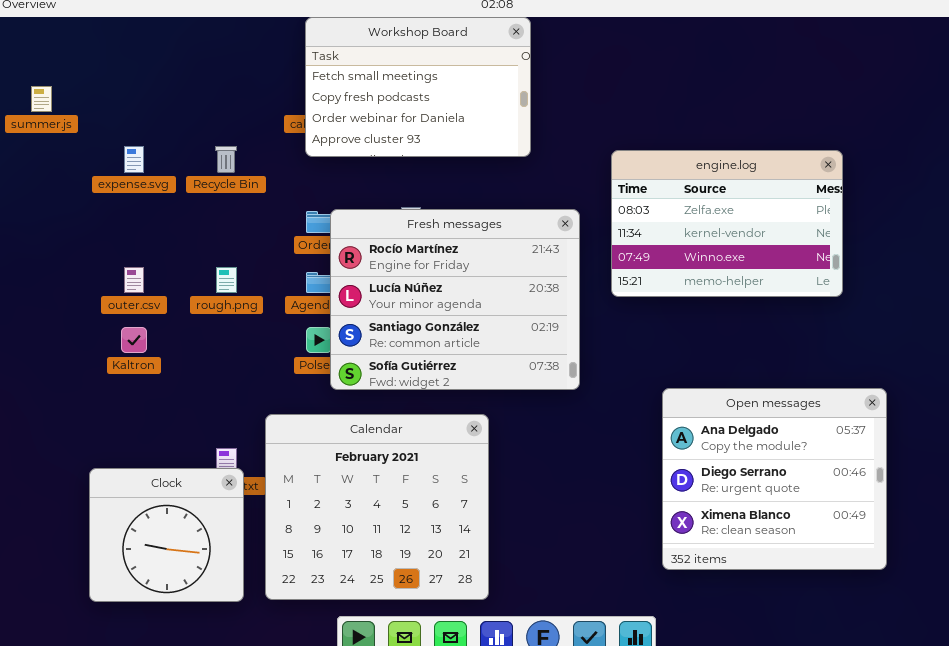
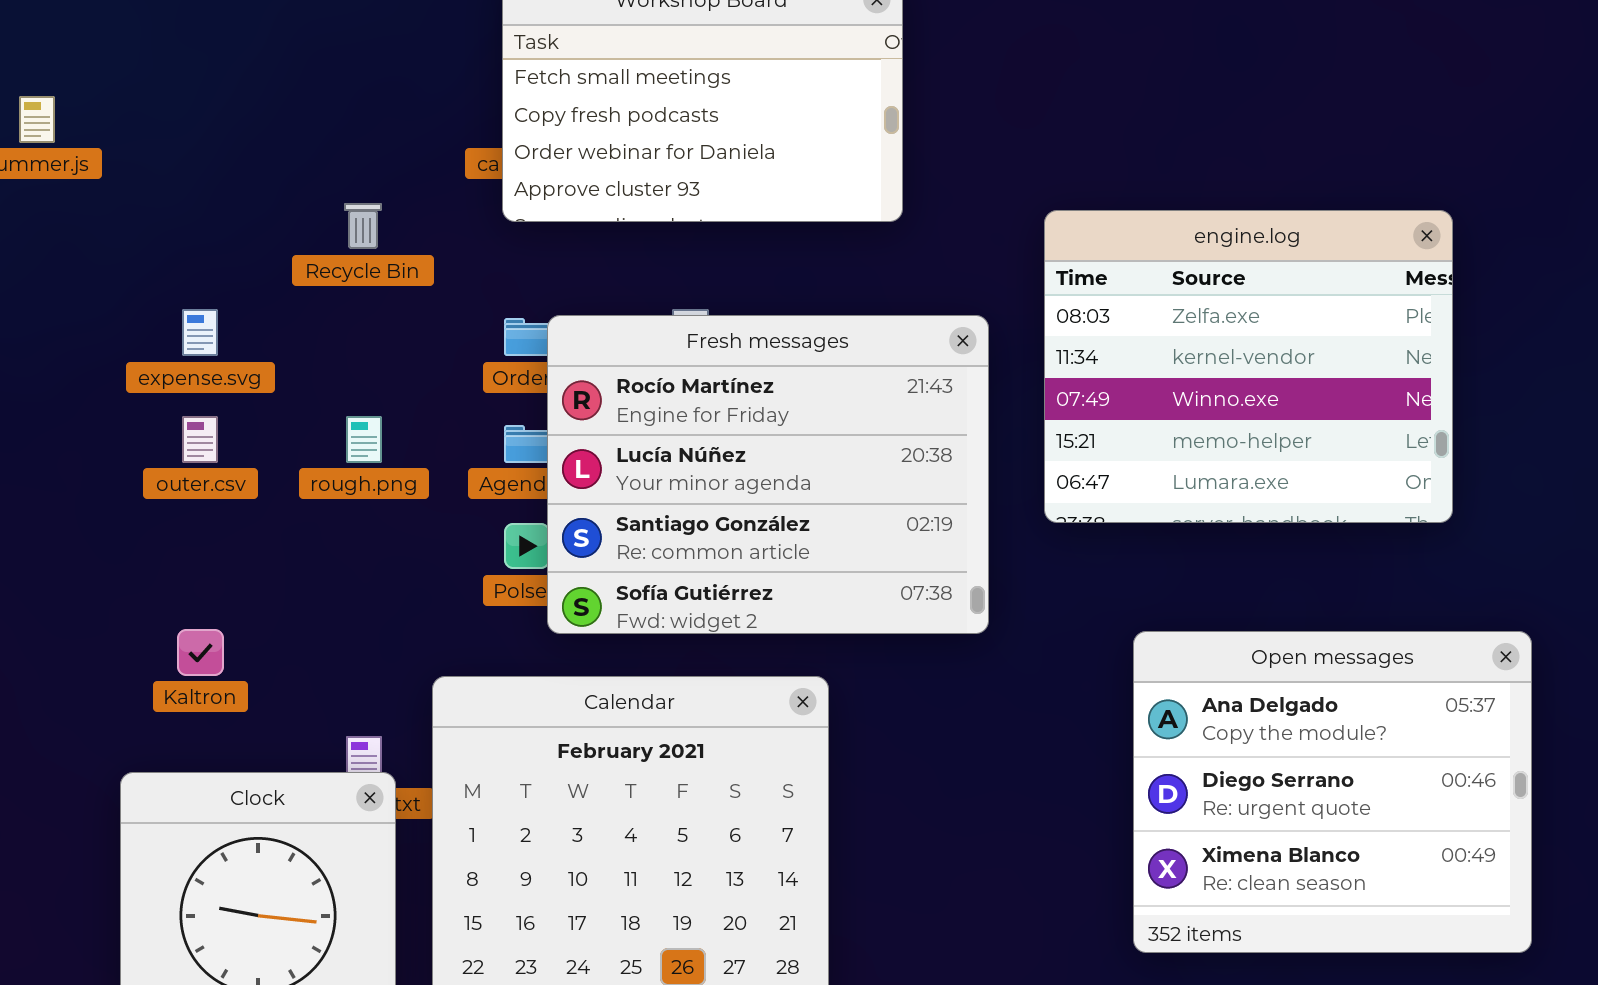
expense.svg: [124,146,144,173] -> [182,309,218,356], moved
engine.log: [611,150,843,297] -> [1044,210,1453,523], resized
Kaltron: [121,327,147,353] -> [177,629,224,676], moved

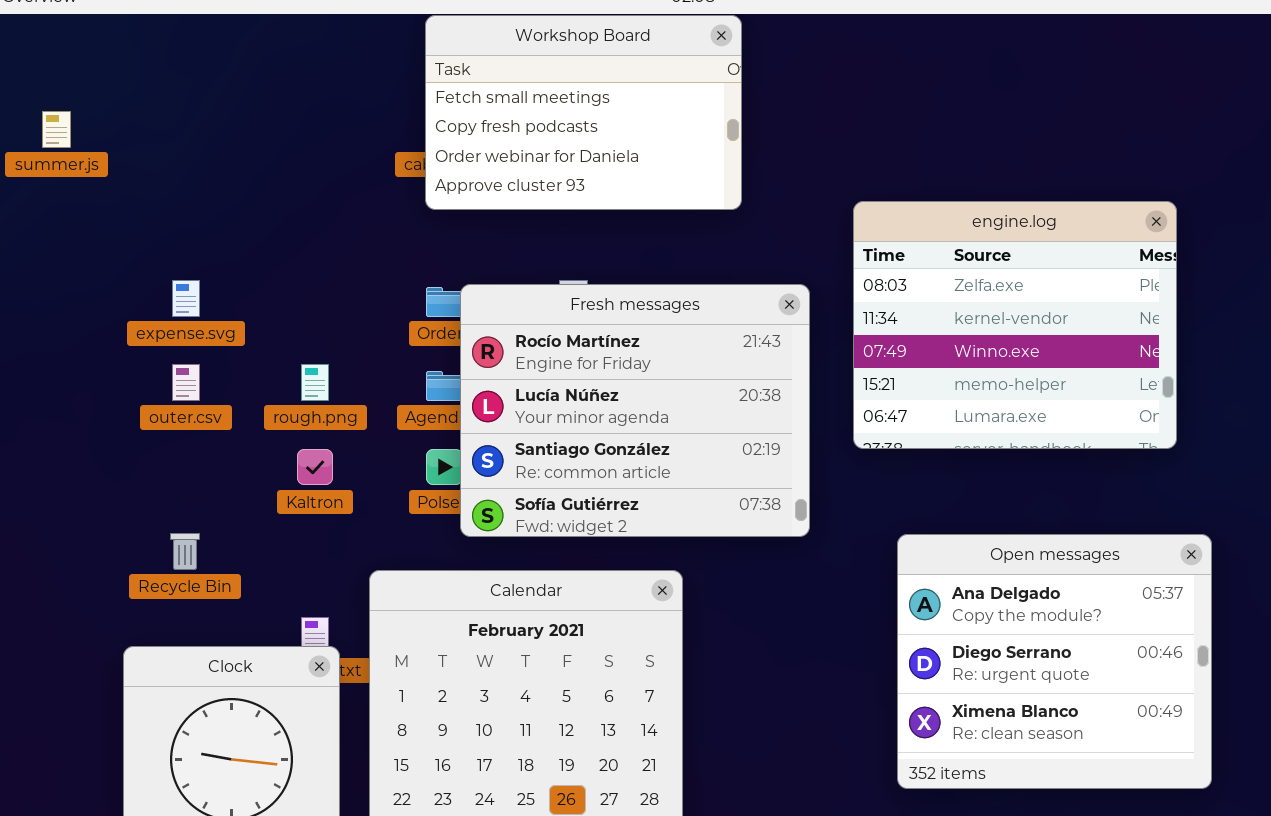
Recycle Bin: [344,203,382,249] -> [170,533,200,570], moved
Kaltron: [177,629,224,676] -> [297,449,333,485], moved
Open messages: [1133,631,1532,953] -> [897,534,1212,789], moved

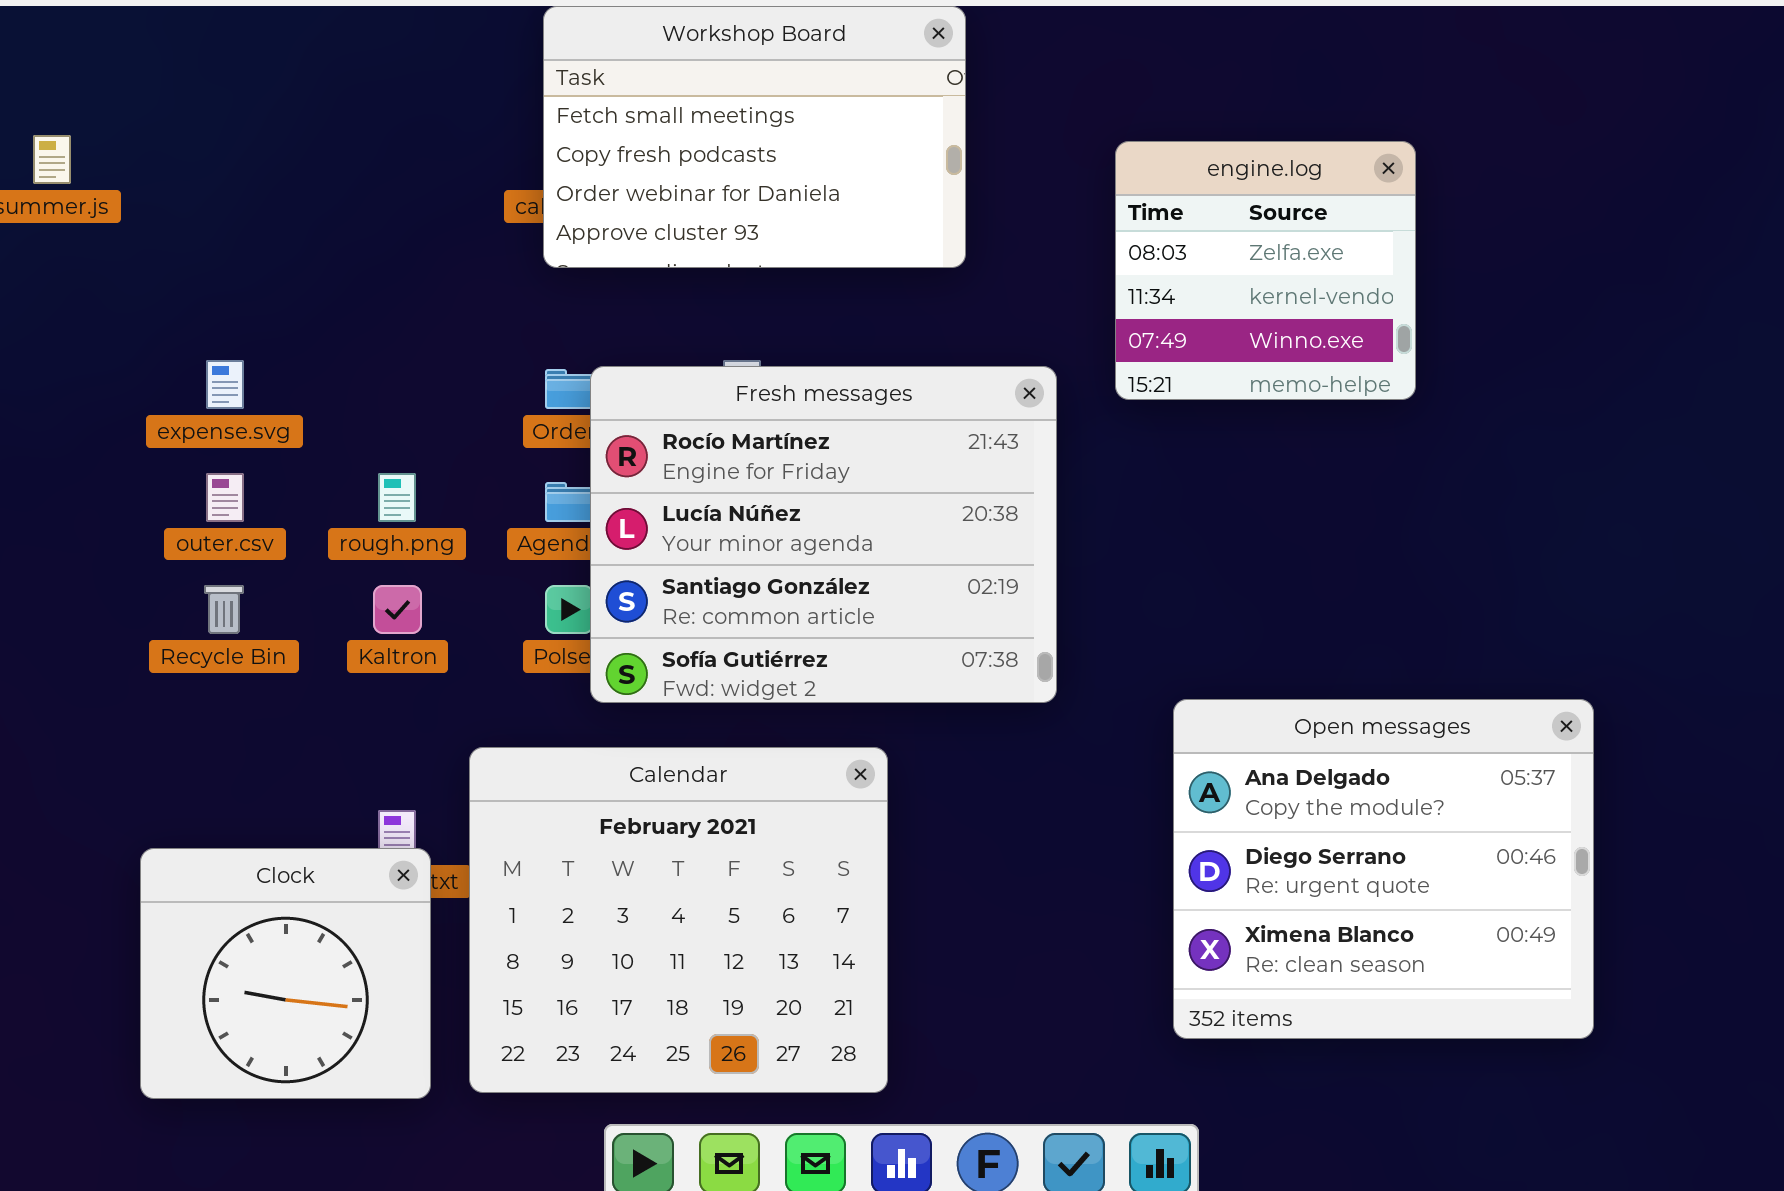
engine.log: [853,201,1177,449] -> [1115,141,1416,400], moved, resized
Recycle Bin: [170,533,200,570] -> [204,585,244,634], moved

